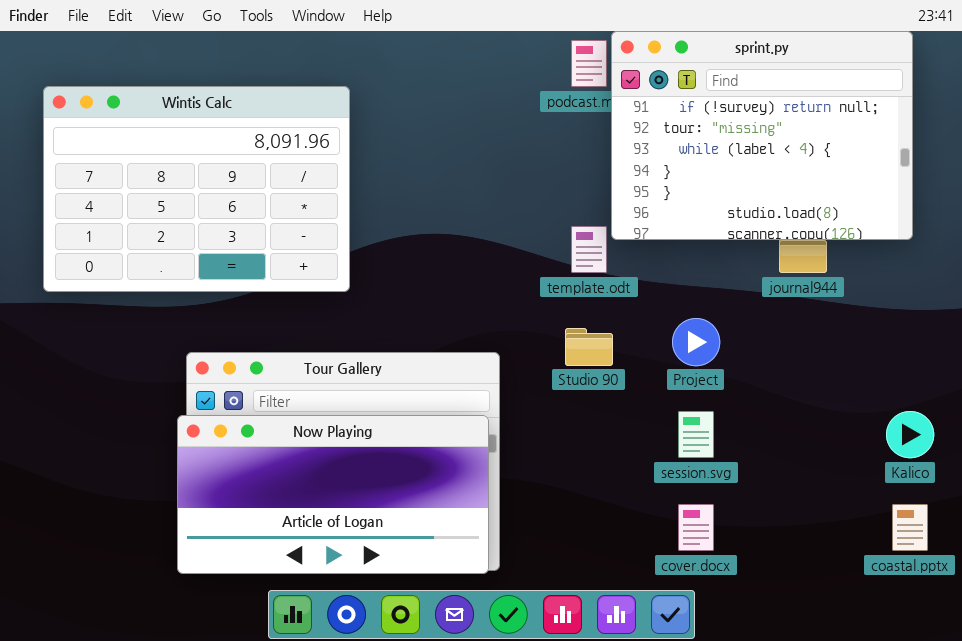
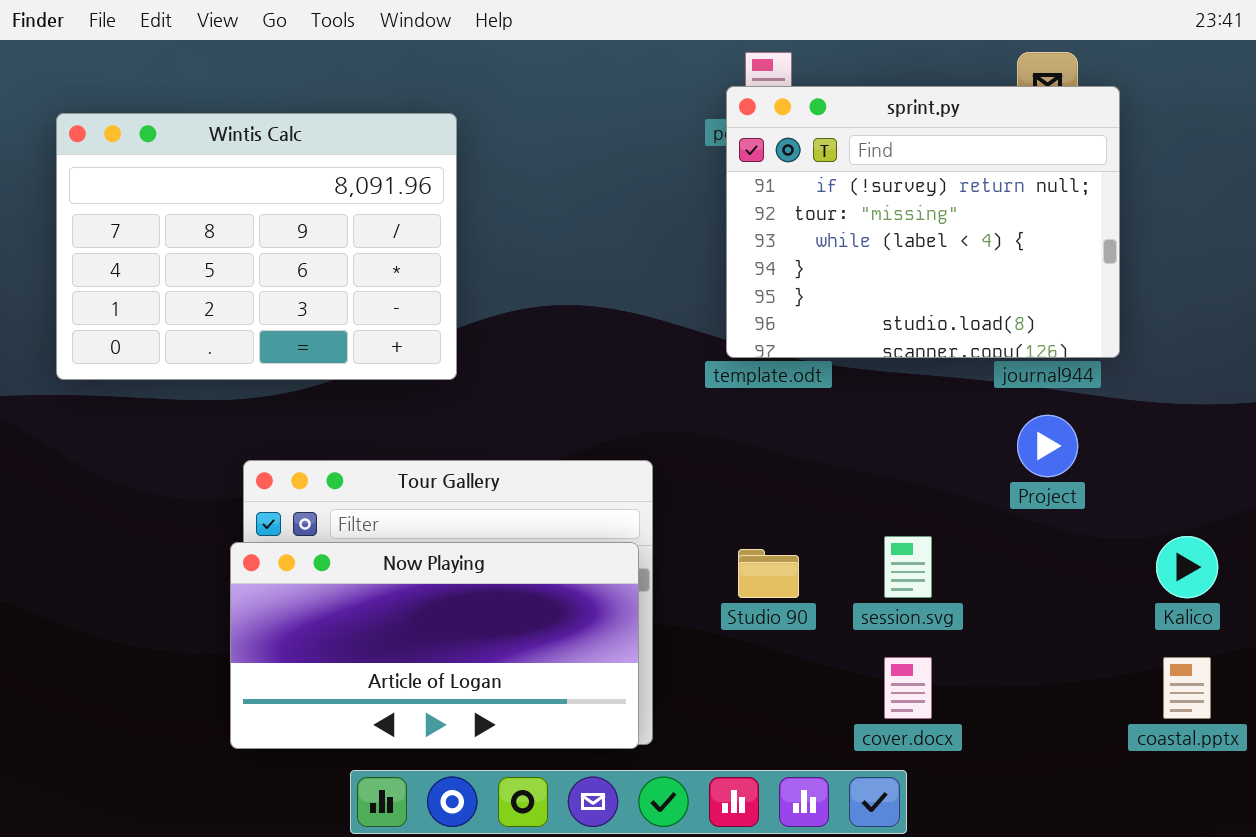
sprint.py: [611,31,913,240] -> [726,86,1120,358], moved
Project: [672,318,720,366] -> [1017,415,1078,477], moved
Studio 90: [565,328,613,366] -> [738,549,799,598], moved

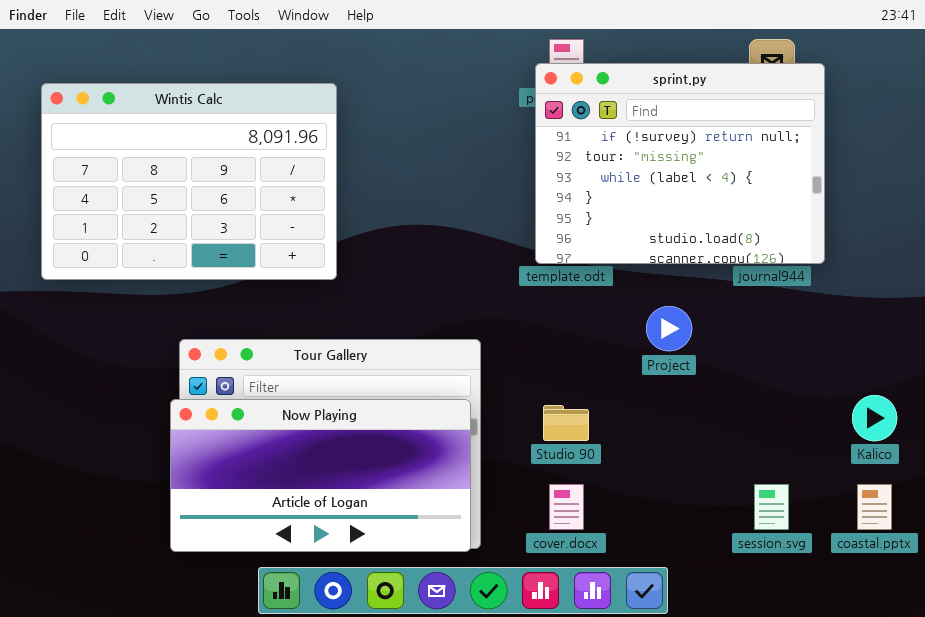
Project: [1017,415,1078,477] -> [646,306,692,351], moved
session.svg: [884,536,932,598] -> [754,484,789,530], moved
cover.docx: [884,657,932,719] -> [549,484,584,530], moved

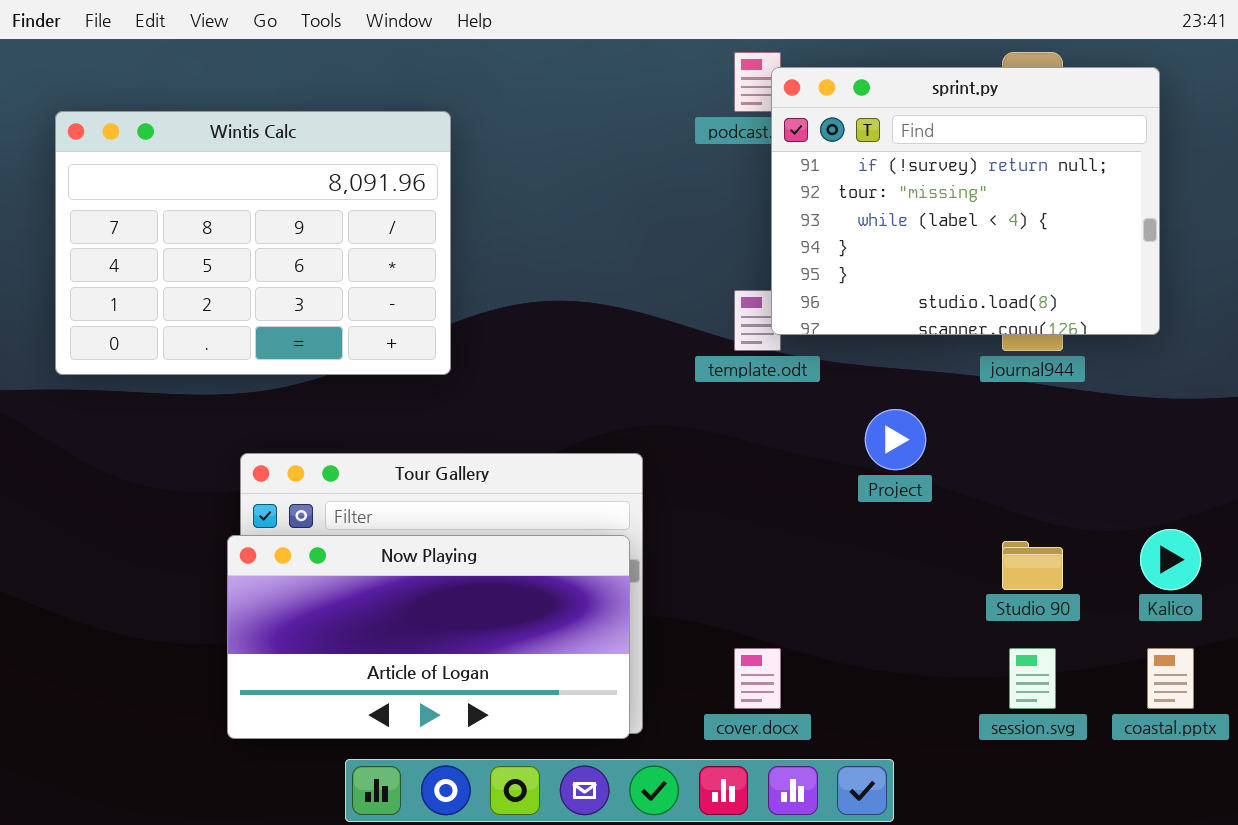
sprint.py: [535,63,825,264] -> [771,67,1160,335], moved
Studio 90: [543,405,589,441] -> [1002,541,1063,590], moved

